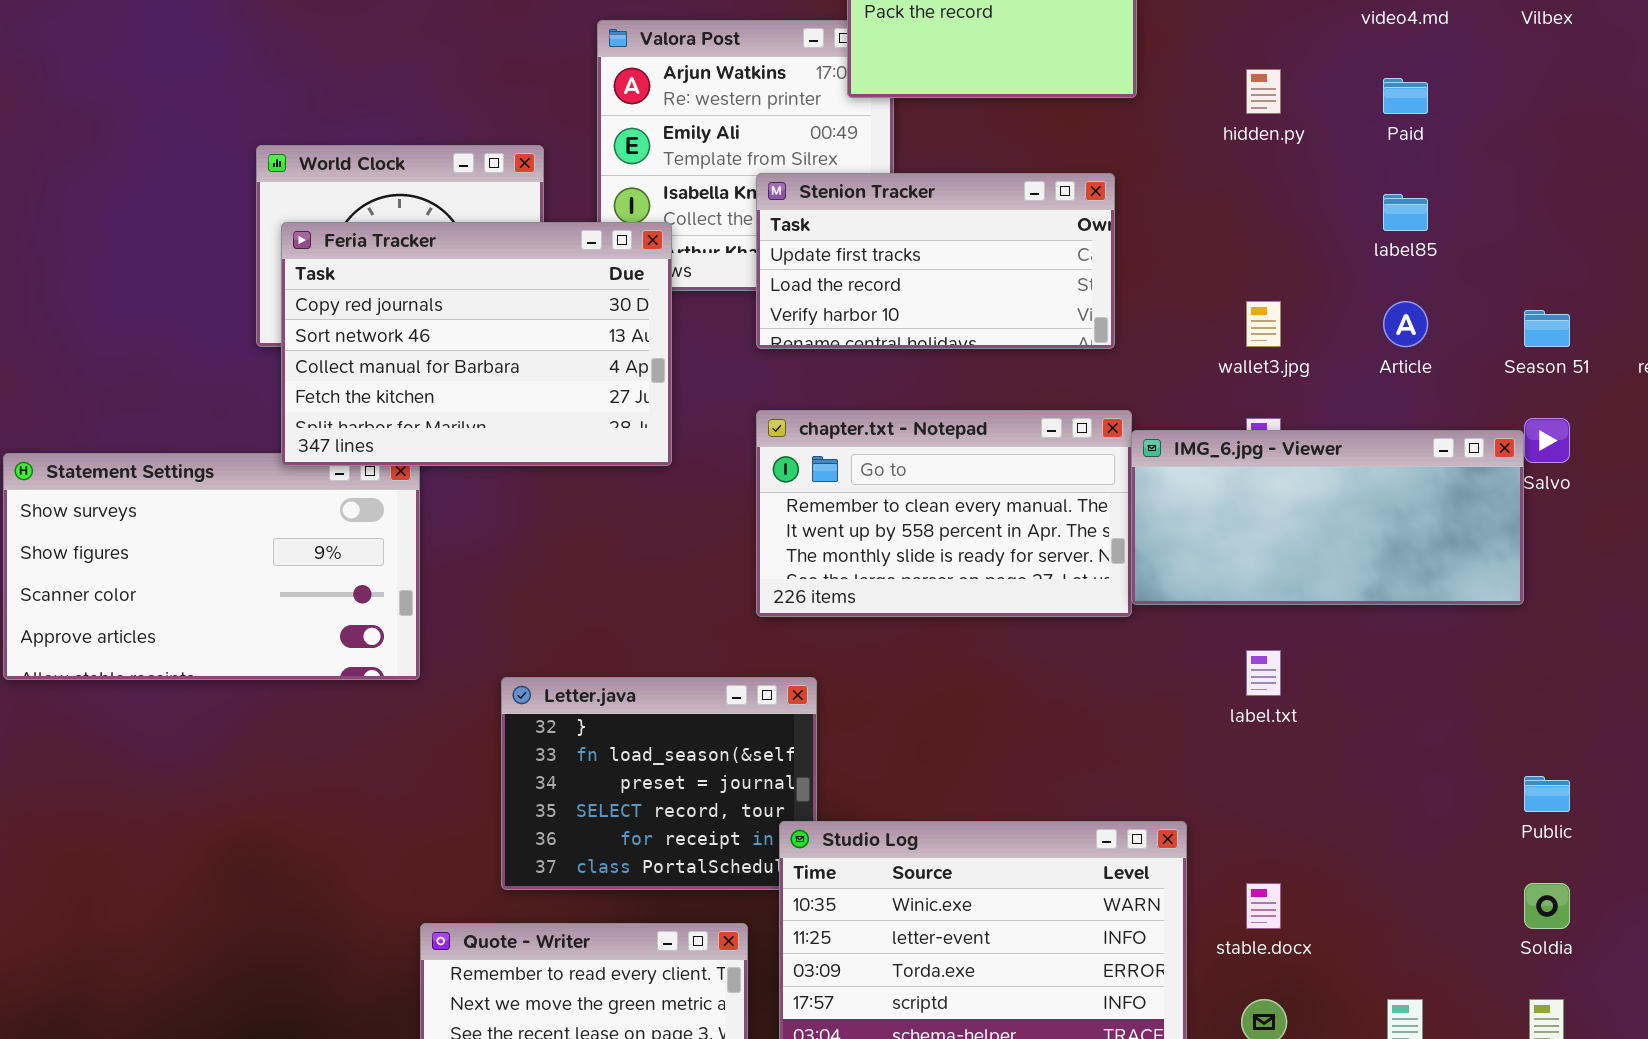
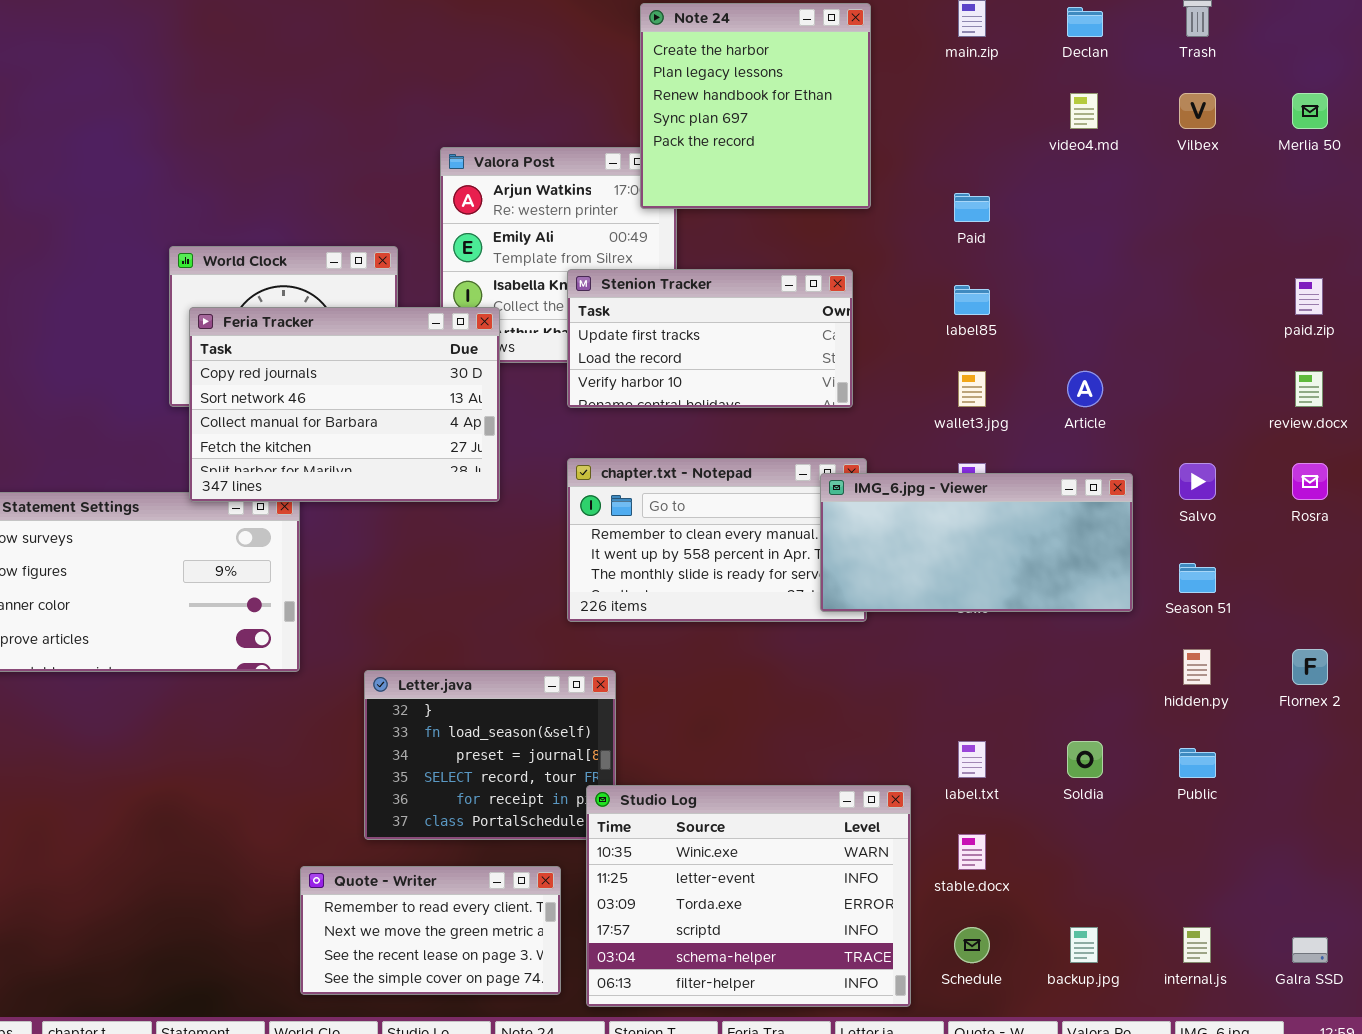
hidden.py: [1246,69,1281,114] -> [1183,649,1211,685], moved
Paid: [1383,78,1428,114] -> [954,193,990,222], moved
label85: [1383,194,1428,231] -> [954,285,990,315], moved
Season 51: [1524,310,1570,347] -> [1179,563,1216,593], moved
IMG_6.jpg - Viewer: [1131,430,1524,605] -> [820,473,1133,612], moved
label.txt: [1246,650,1281,696] -> [958,741,986,778], moved
Soldia: [1524,883,1570,929] -> [1067,741,1103,778], moved

